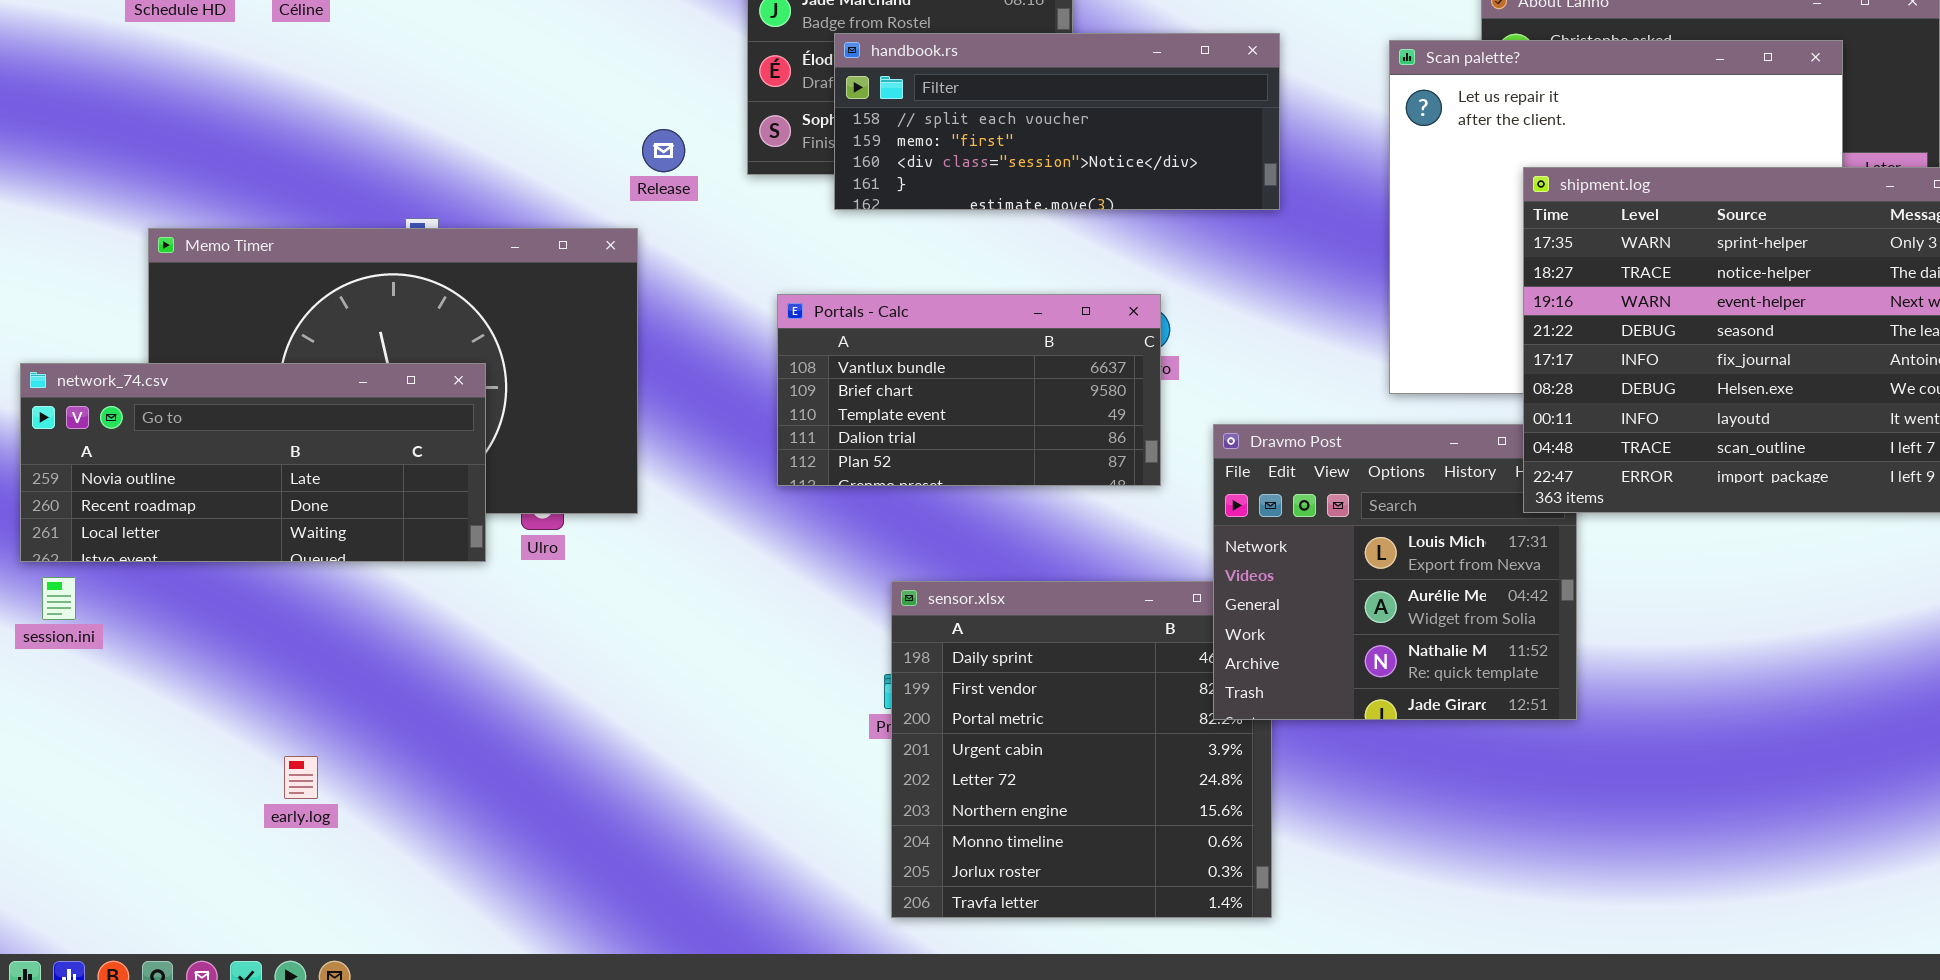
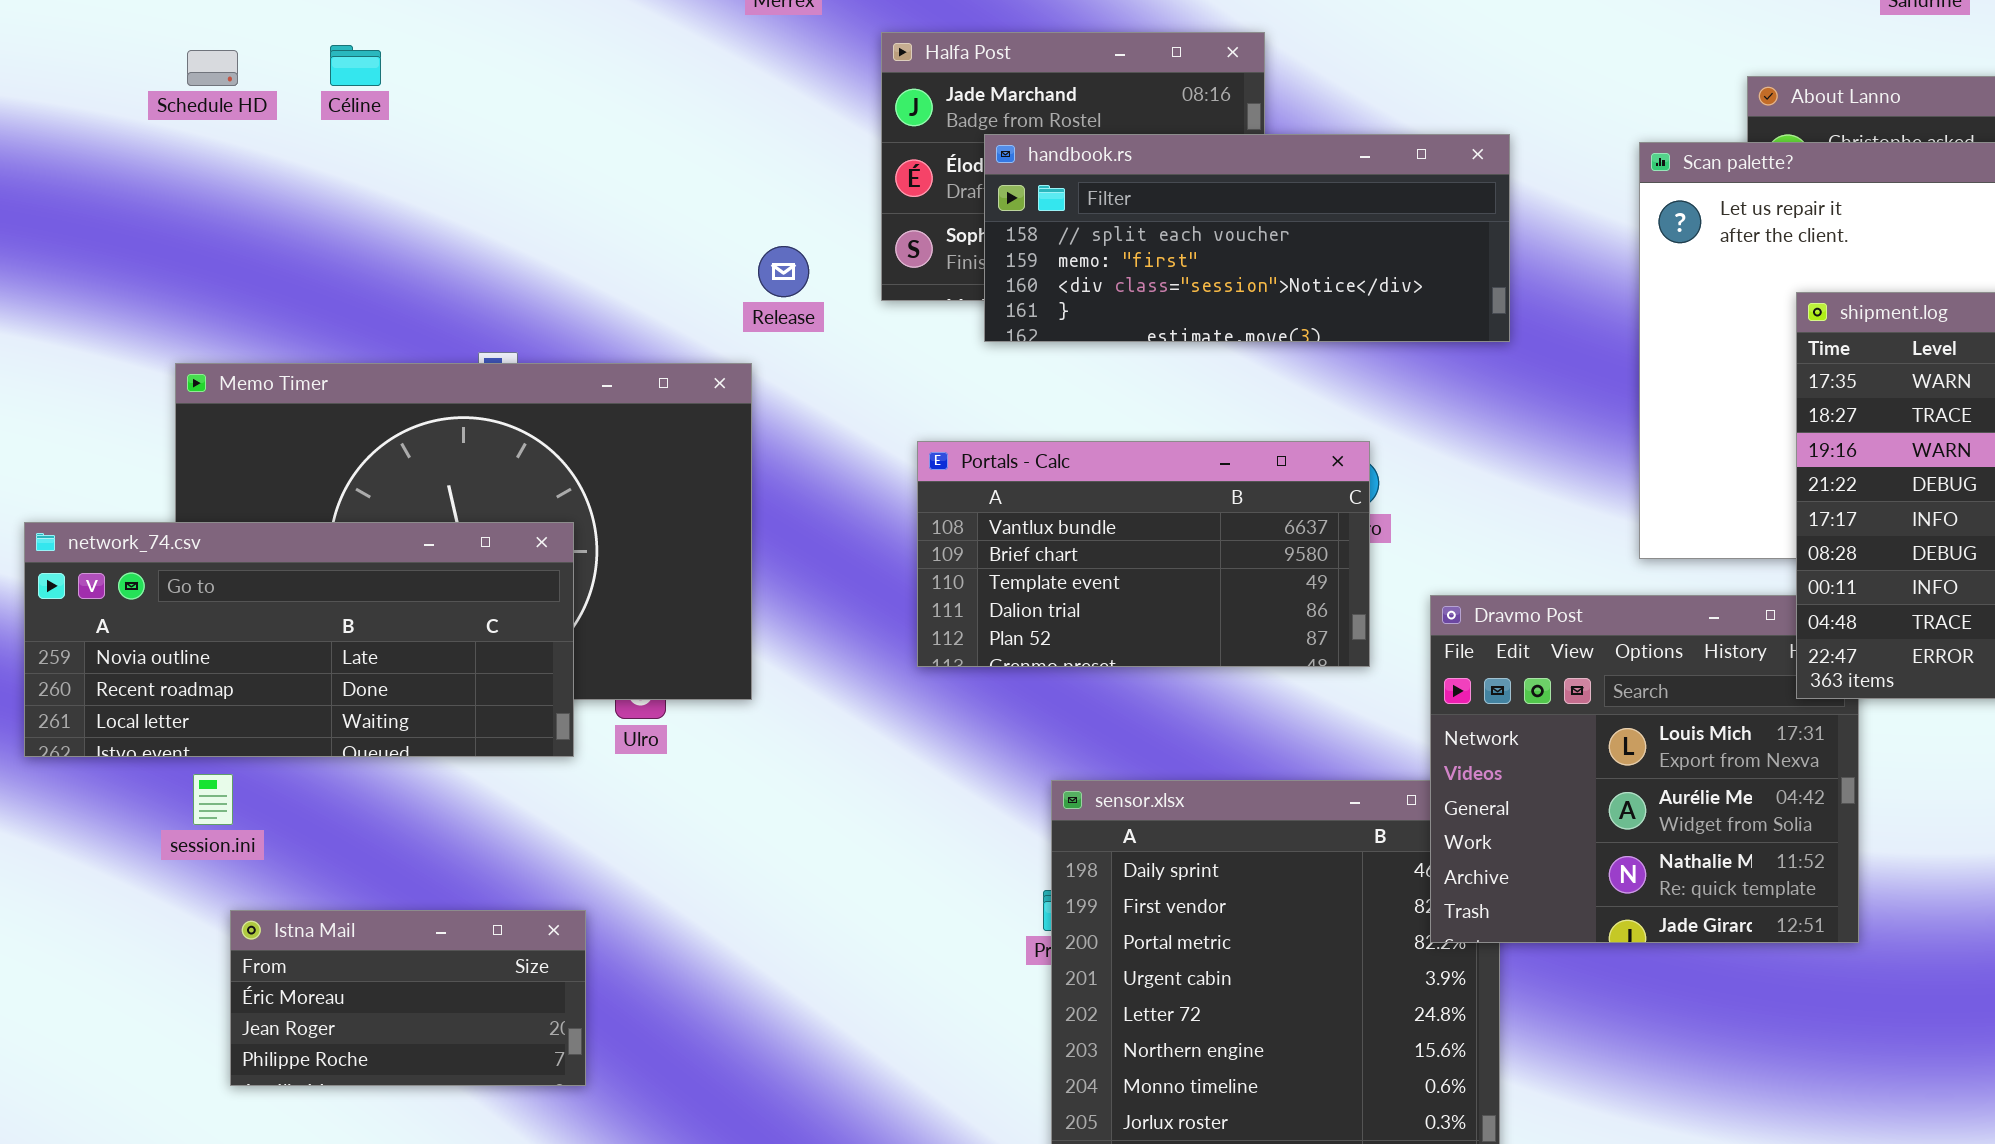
session.ini: [42,577,76,620] -> [193,774,233,825], moved
Istna Mail: none -> [230,910,586,1086], opened

